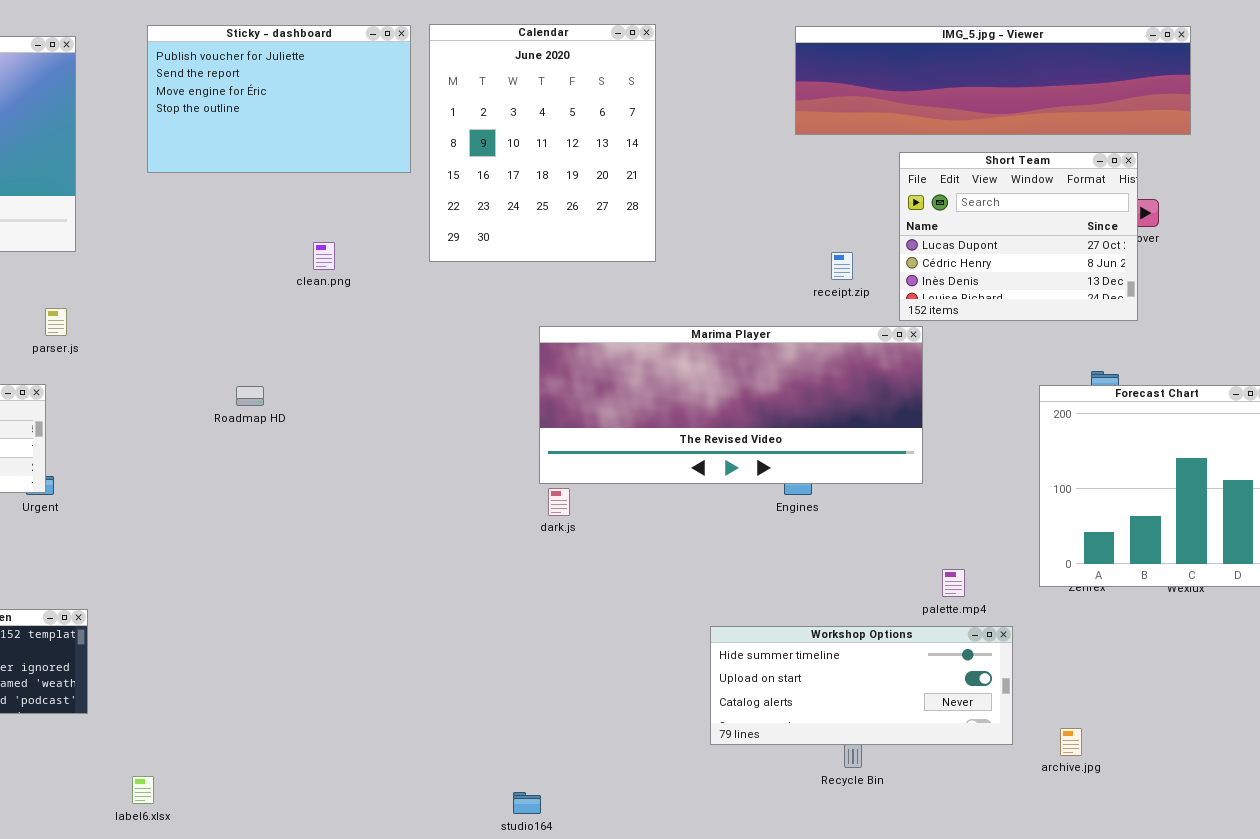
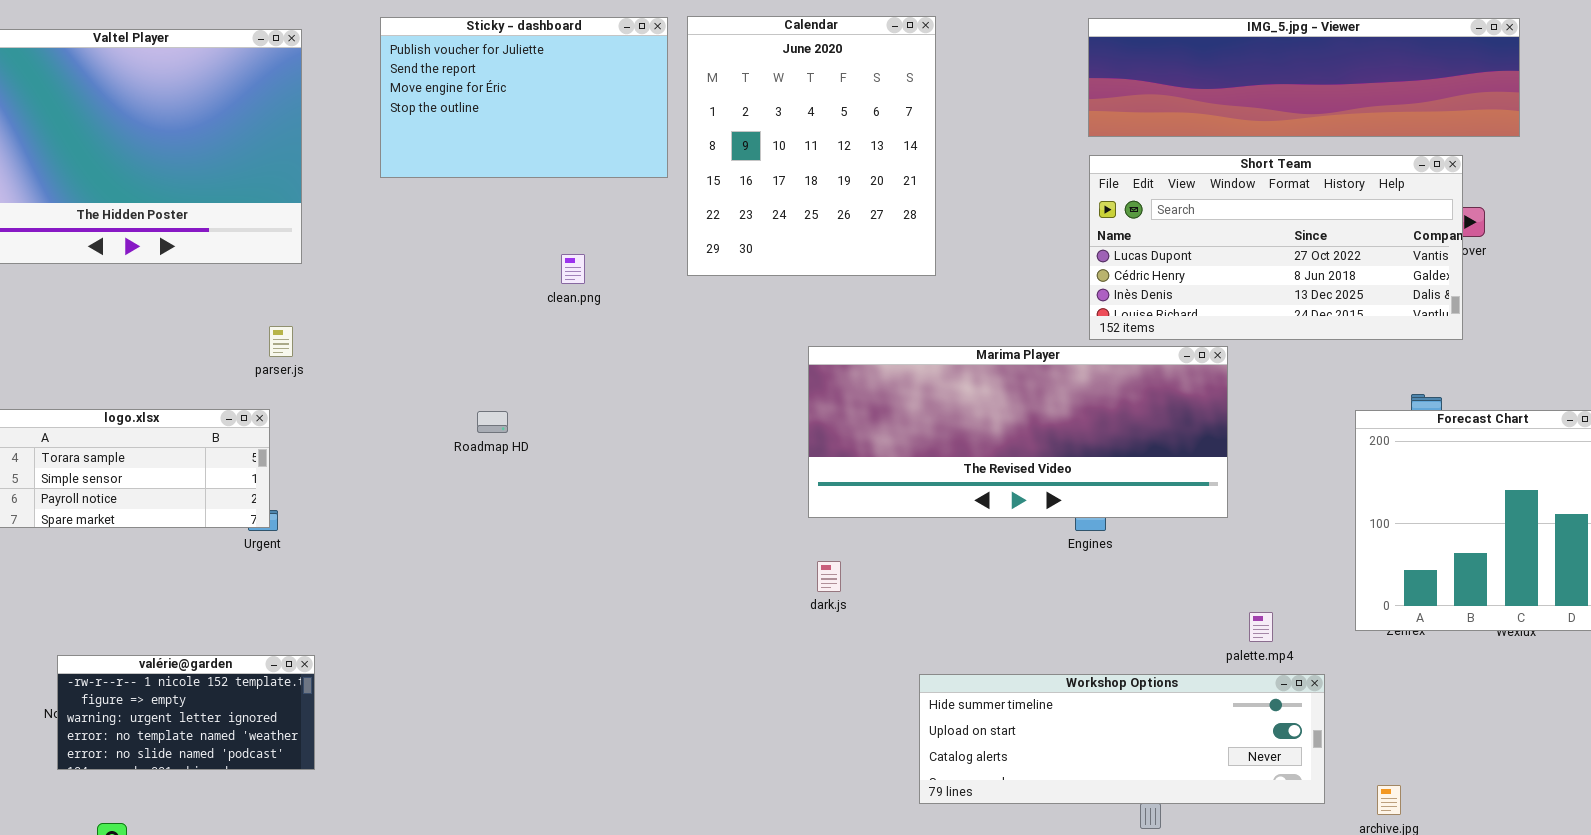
Short Team: [899,152,1138,321] -> [1089,155,1463,340], resized
dark.js: [548,488,570,516] -> [817,561,841,592], moved
Workshop Options: [710,626,1013,745] -> [919,674,1325,804], resized

